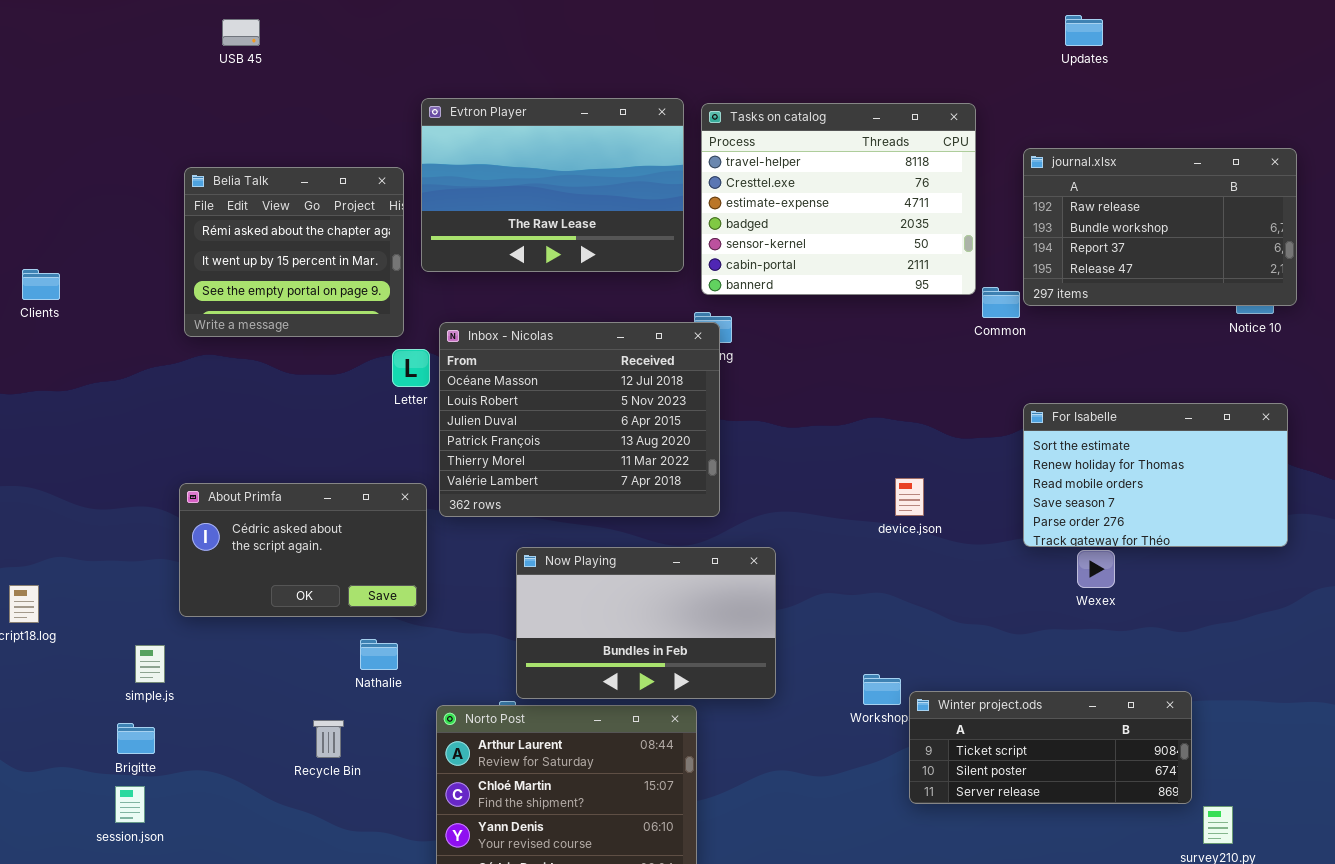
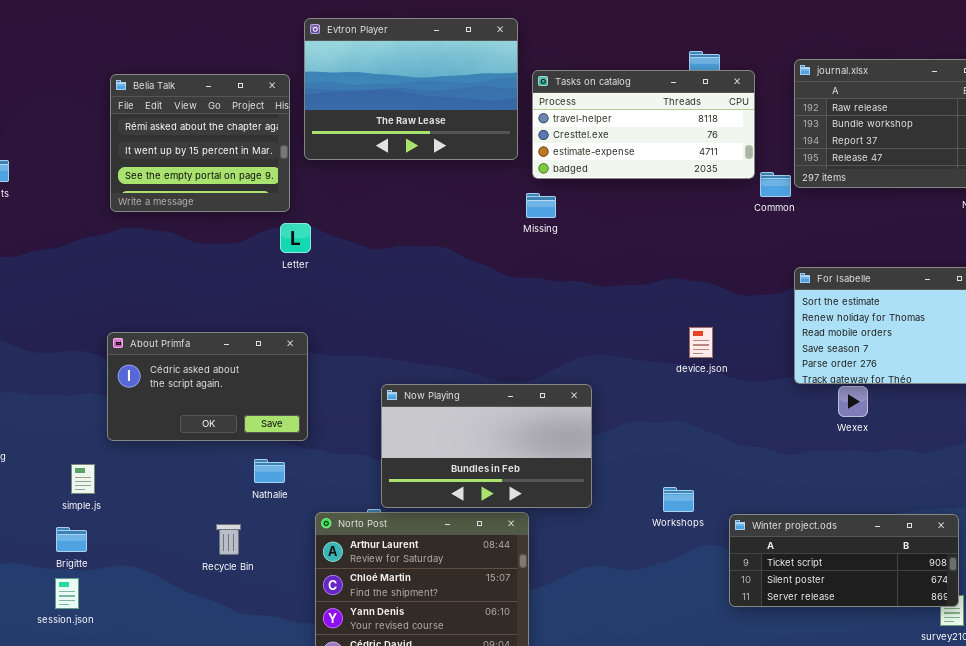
Tasks on catalog: [701,103,976,295] -> [532,70,755,179], resized
Inbox - Nicolas: [439,322,720,517] -> none, closed
Winter project.ods: [909,691,1192,804] -> [729,514,959,607], moved

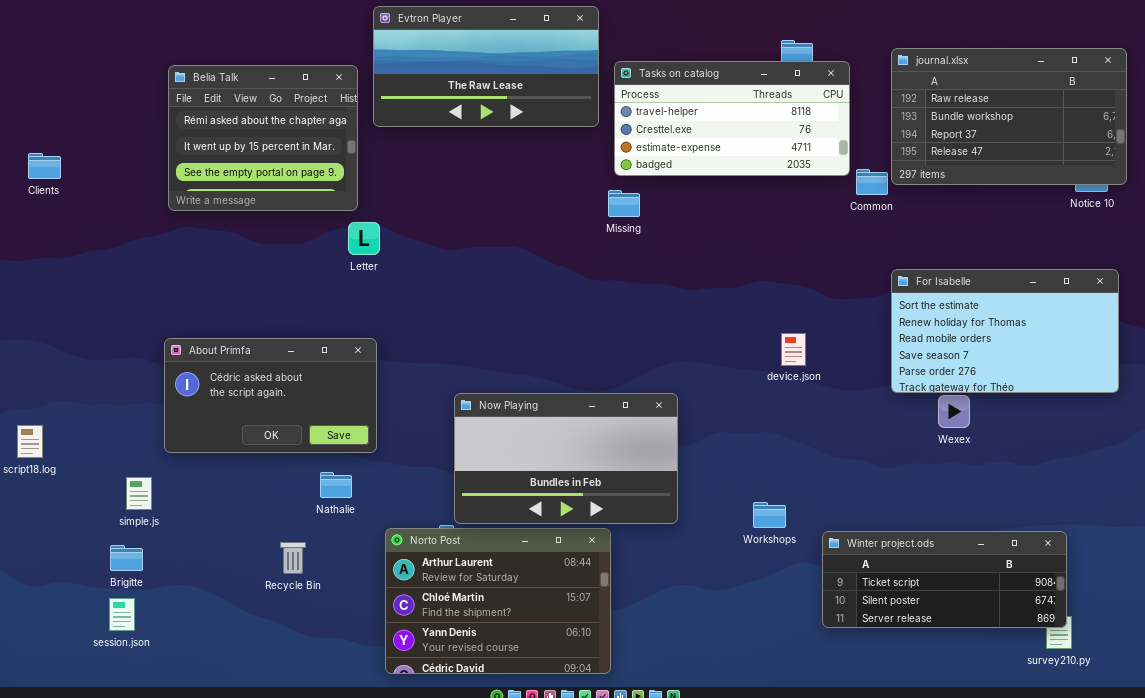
Evtron Player: [304,18,518,160] -> [373,6,599,127], resized

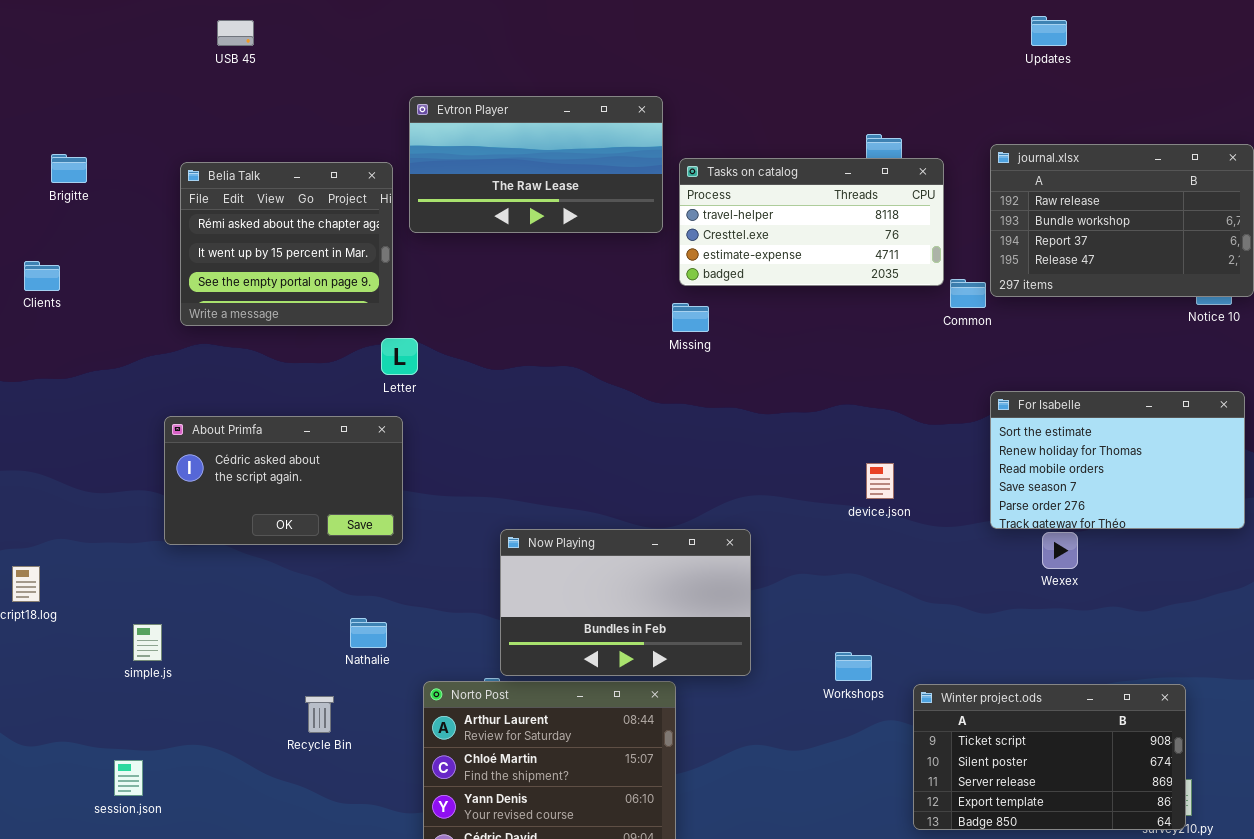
About Primfa: [164,338,377,453] -> [164,416,403,545], moved
Winter project.ods: [822,531,1067,628] -> [913,684,1186,830], resized
Brigitte: [110,545,143,571] -> [51,154,87,183], moved

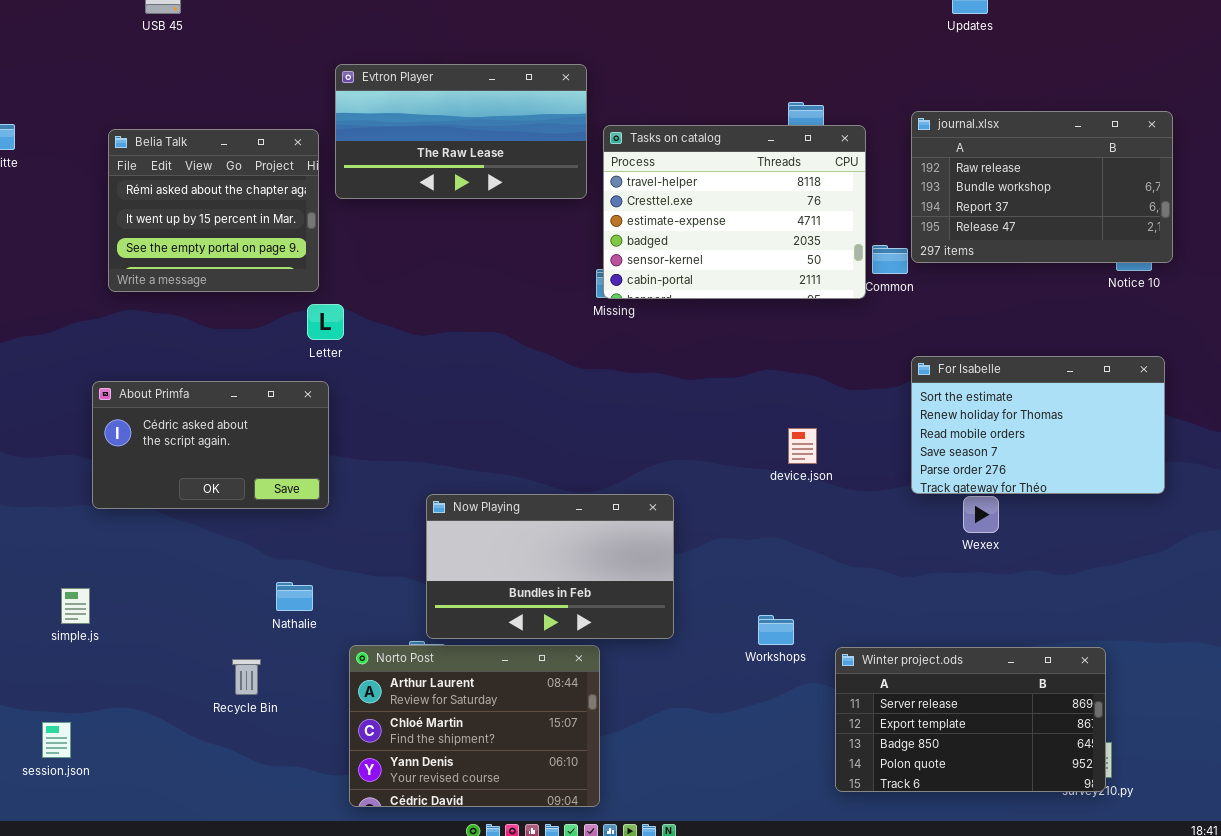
Tasks on catalog: [679,158,944,286] -> [603,125,866,299], resized
Winter project.ods: [913,684,1186,830] -> [835,647,1106,792], scrolled down 2 rows

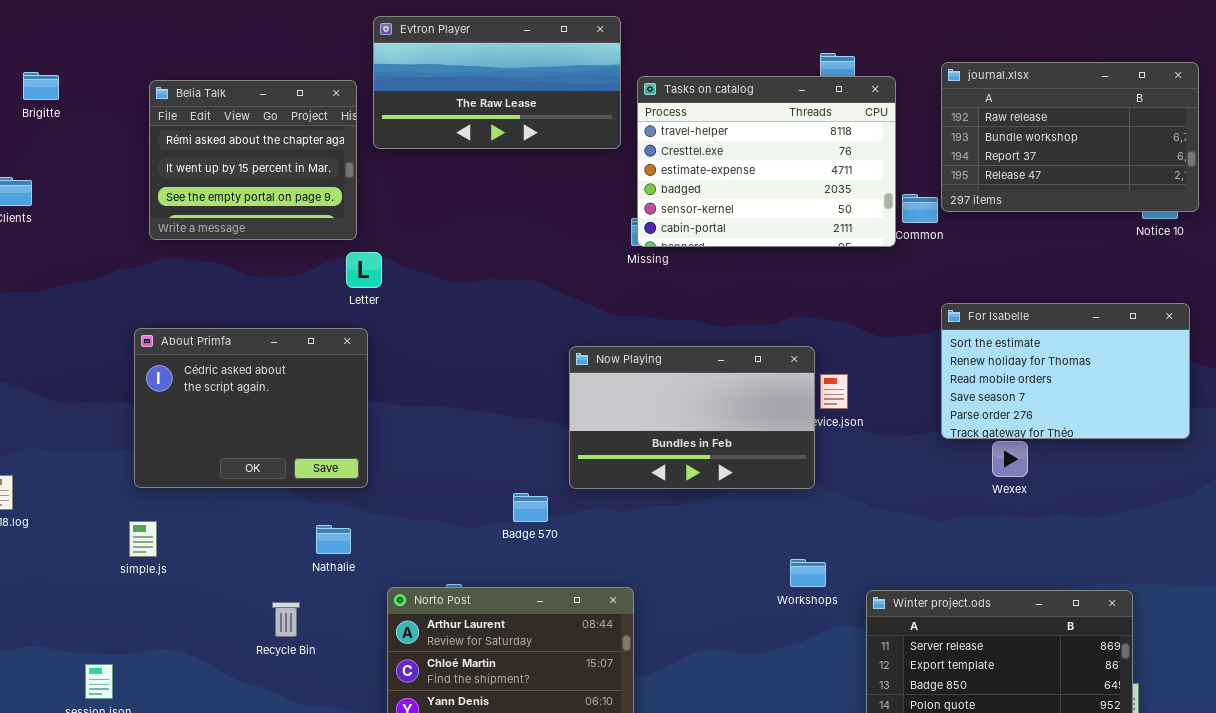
About Primfa: [92,381,329,509] -> [134,328,368,488], resized
Now Playing: [426,494,674,639] -> [569,346,815,489], moved
simple.js: [61,588,90,624] -> [129,521,157,557], moved

